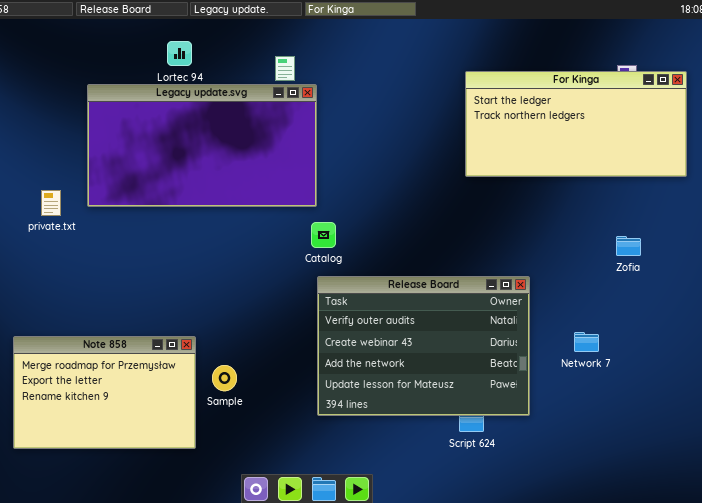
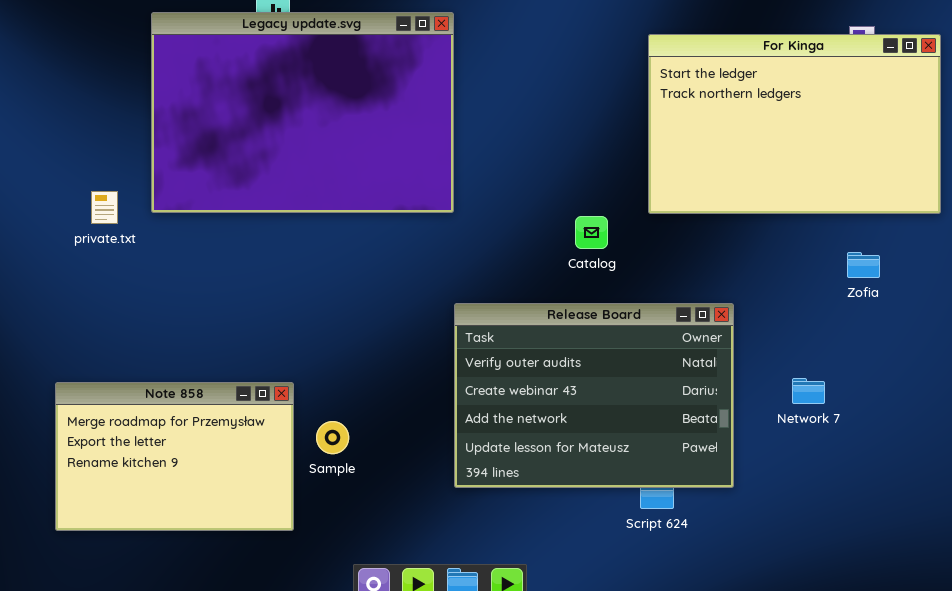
For Kinga: [465,71,687,177] -> [648,34,941,214], resized
Legacy update.svg: [87,84,317,207] -> [151,12,454,213], resized
Catalog: [311,222,336,248] -> [575,216,608,249], moved

